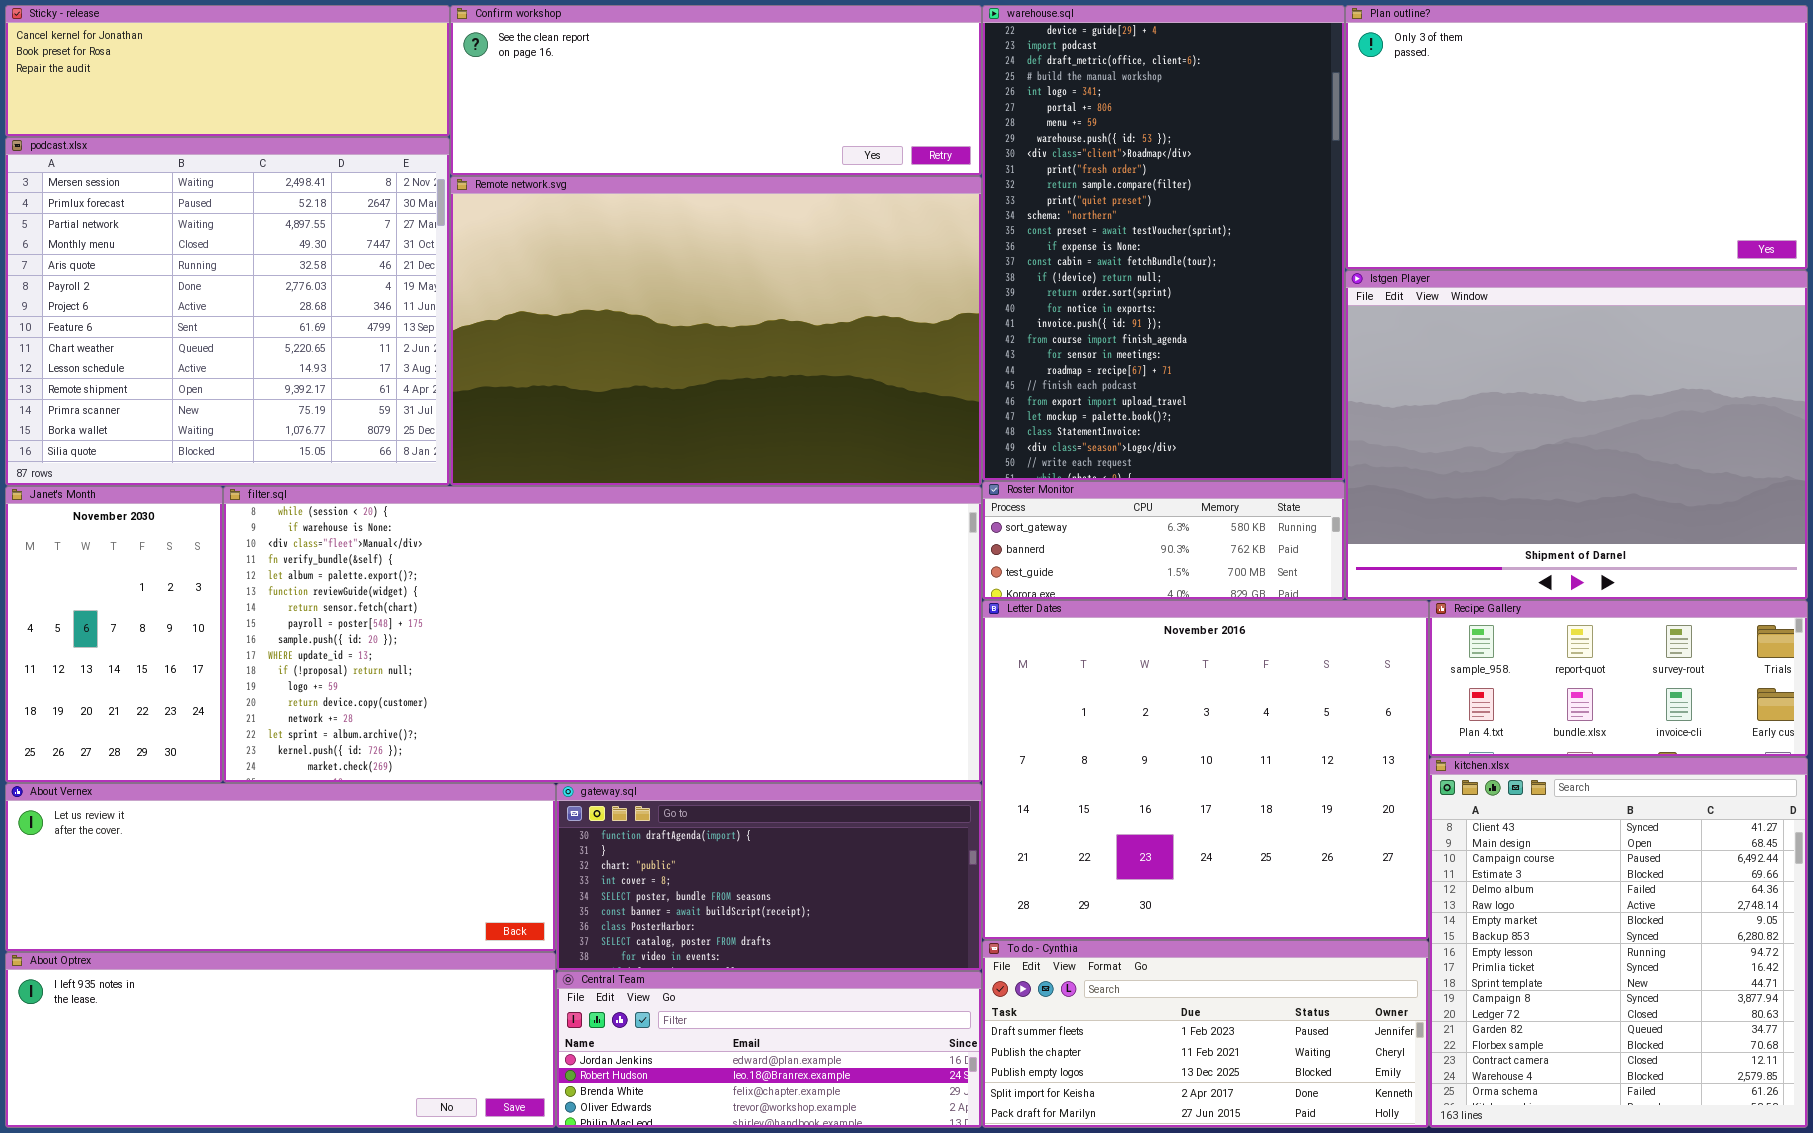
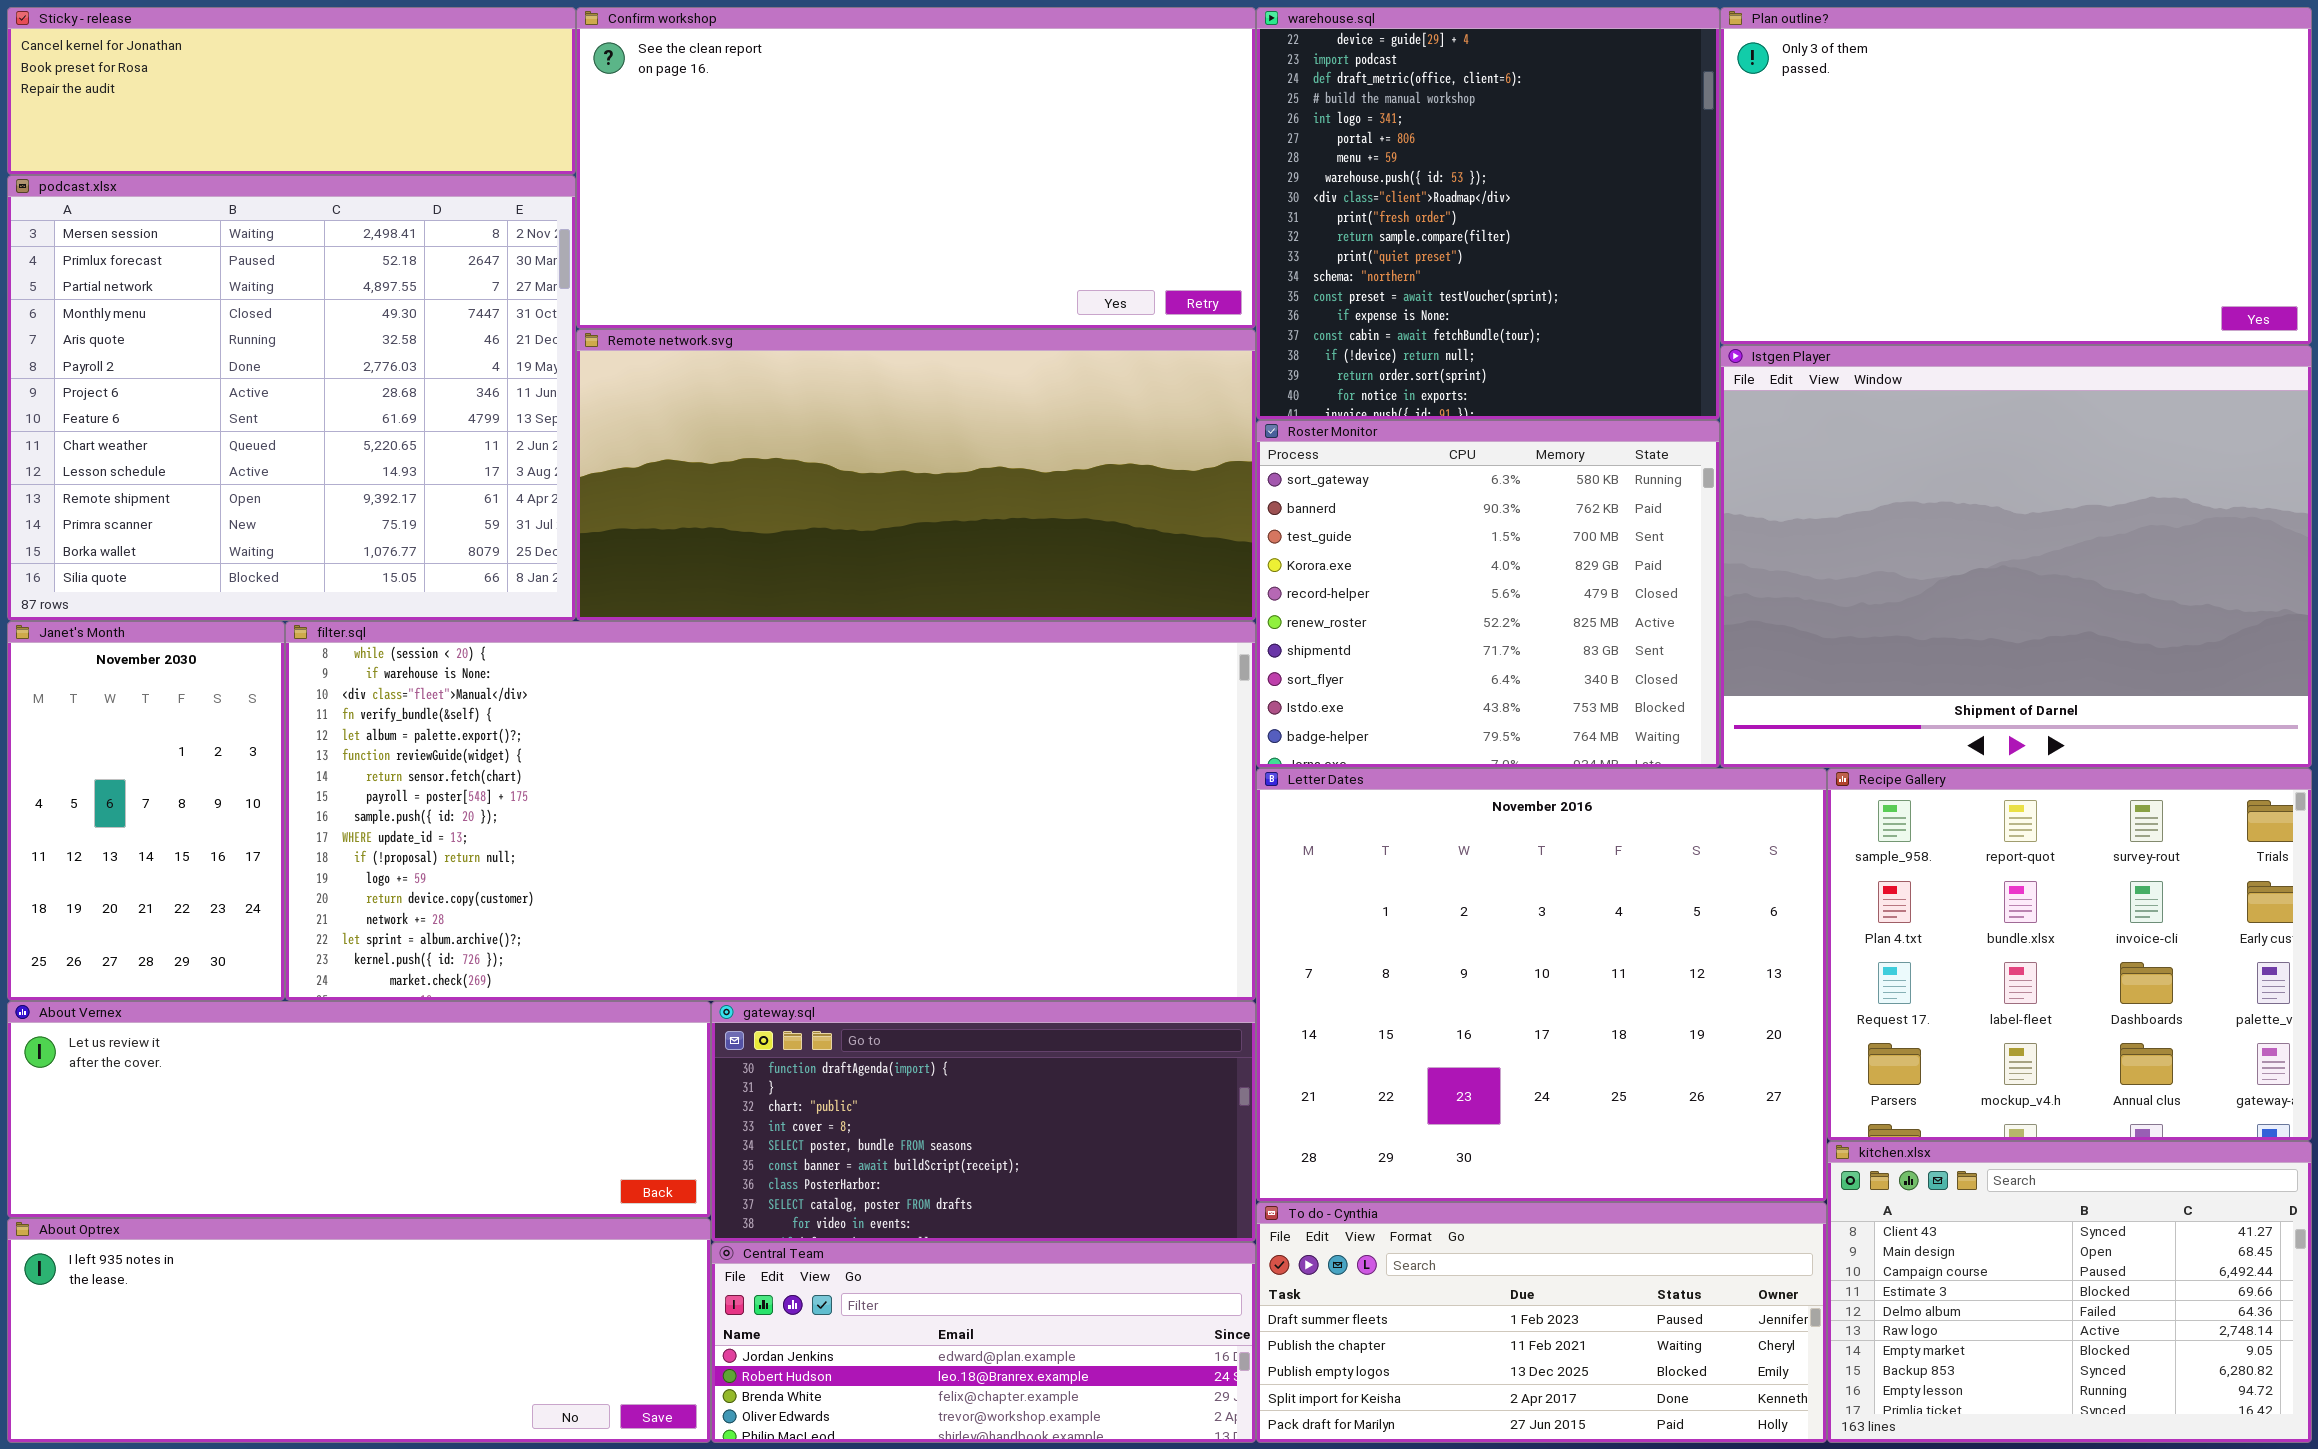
Confirm workshop: [450,5,982,176] -> [576,7,1256,329], resized
warehouse.sql: [982,5,1345,481] -> [1256,7,1720,420], resized
Remote network.svg: [450,176,982,486] -> [576,329,1256,621], resized
Roster Monitor: [982,481,1345,600] -> [1256,420,1720,768], resized
Recipe Gallery: [1429,600,1808,757] -> [1827,768,2312,1141], resized
kitchen.xlsx: [1429,757,1808,1128] -> [1827,1141,2312,1443], resized

